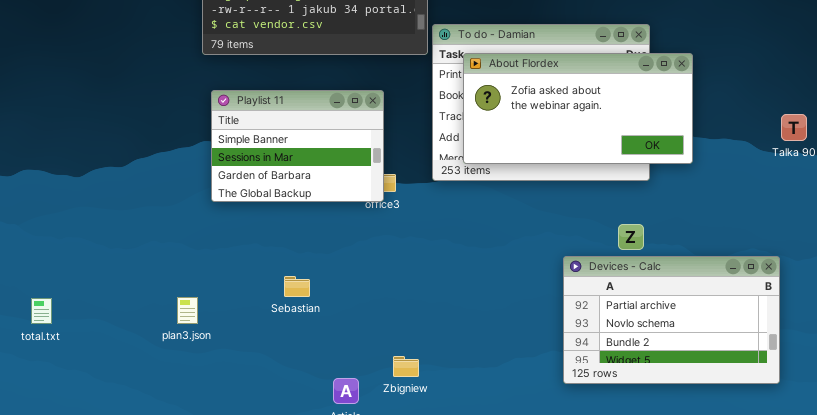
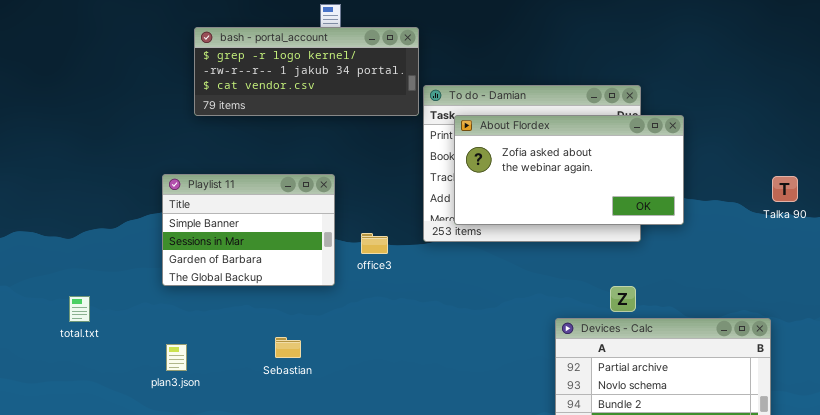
Playlist 11: [211,90,384,202] -> [162,174,335,286], moved
plan3.json: [177,297,198,324] -> [166,344,187,371], moved
total.txt: [31,298,52,324] -> [69,296,90,322], moved

